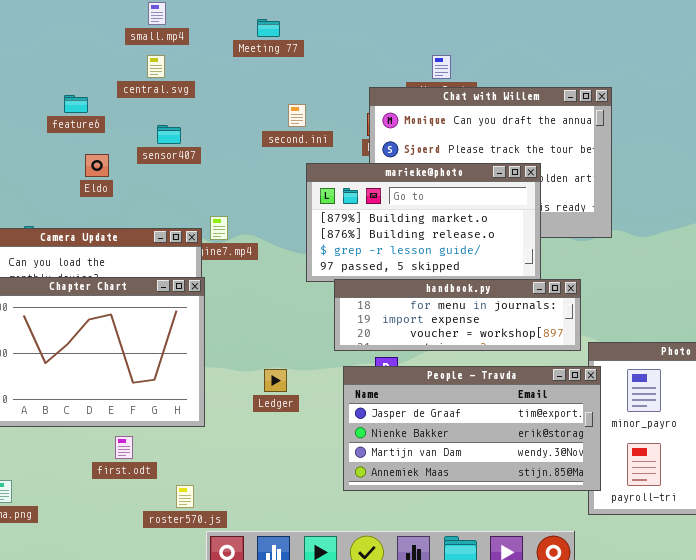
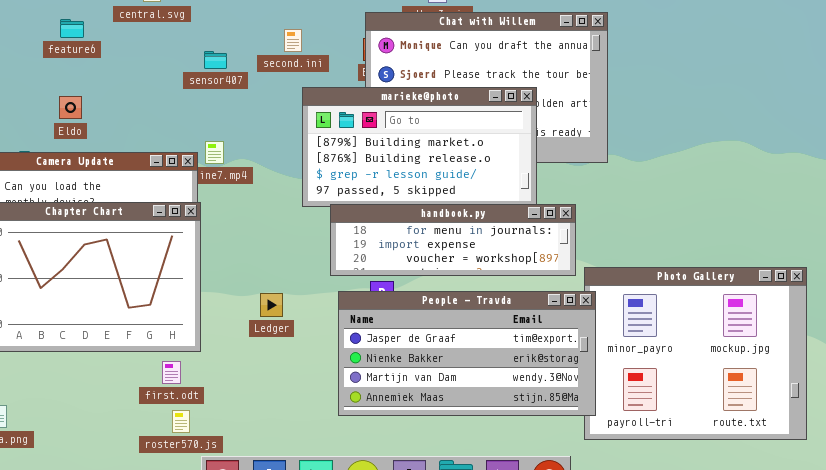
sensor407: [157,125,181,144] -> [204,51,227,69], moved
Eldo: [85,154,109,177] -> [59,96,82,119], moved
first.odt: [115,436,133,459] -> [162,361,181,384], moved

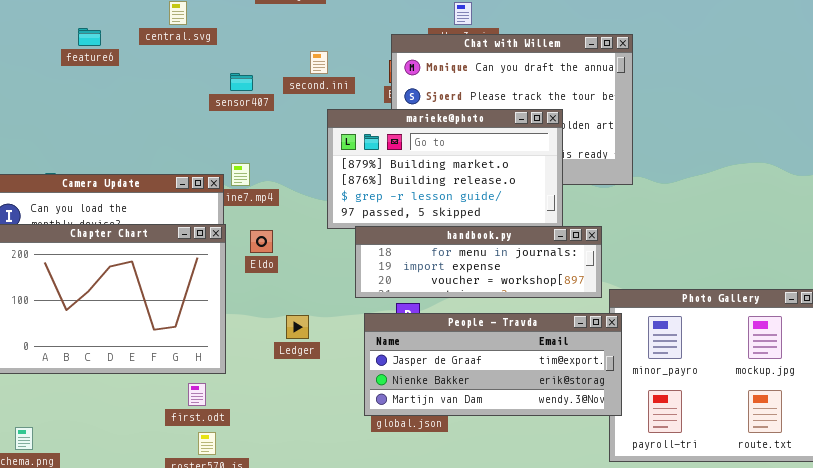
feature6: [60,19,84,38] -> [78,28,101,46], moved
Eldo: [59,96,82,119] -> [250,230,273,253], moved
People - Travda: [338,291,596,416] -> [364,313,622,416], resized

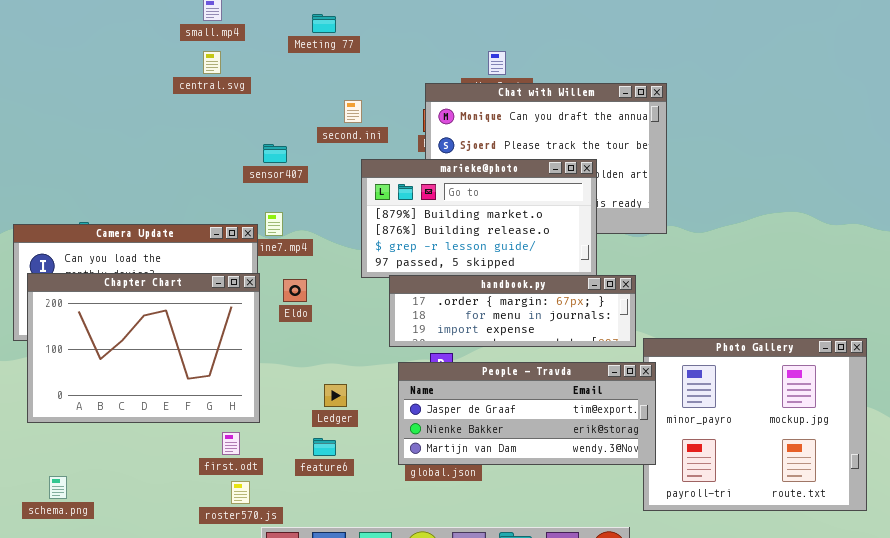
feature6: [78,28,101,46] -> [313,438,336,456], moved
sensor407: [230,73,253,91] -> [263,144,287,163], moved
handbook.py: [355,226,602,298] -> [389,275,636,347], scrolled up 1 row
Ledger: [286,315,309,339] -> [324,384,347,407], moved

